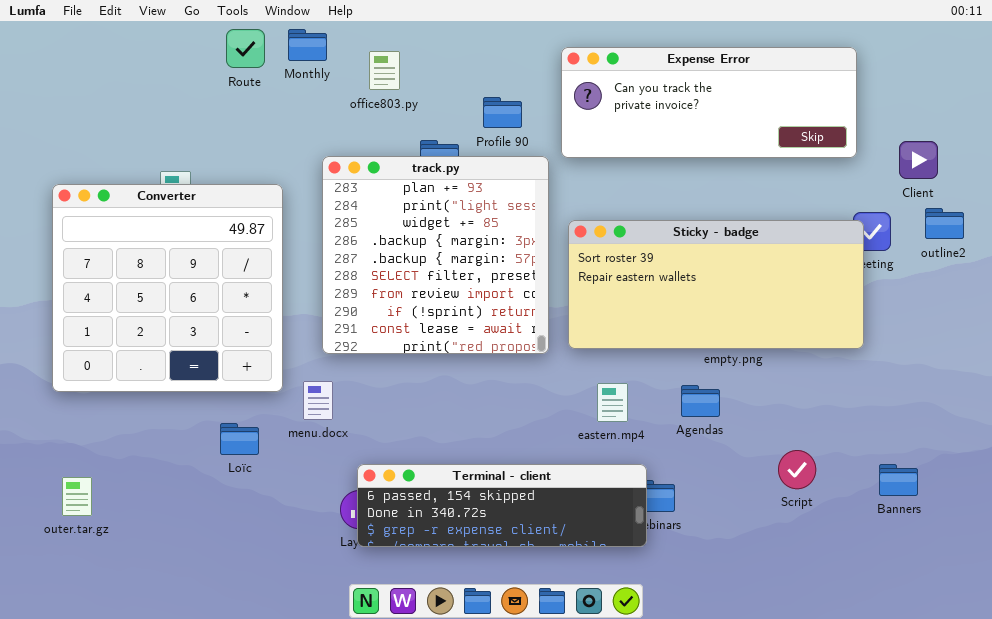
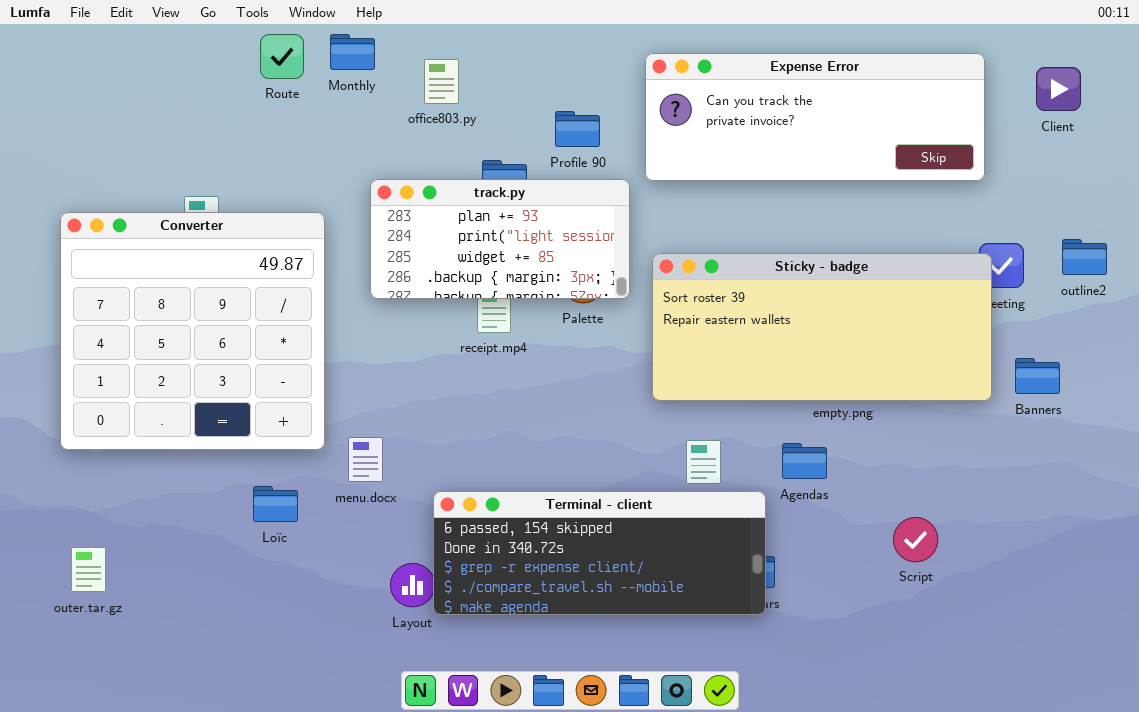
Client: [899,141,938,179] -> [1036,67,1081,111], moved
track.py: [322,156,549,354] -> [370,179,630,299], resized
Terminal - client: [357,464,647,547] -> [433,491,766,615], moved, resized
Banners: [879,464,918,496] -> [1015,358,1060,394], moved

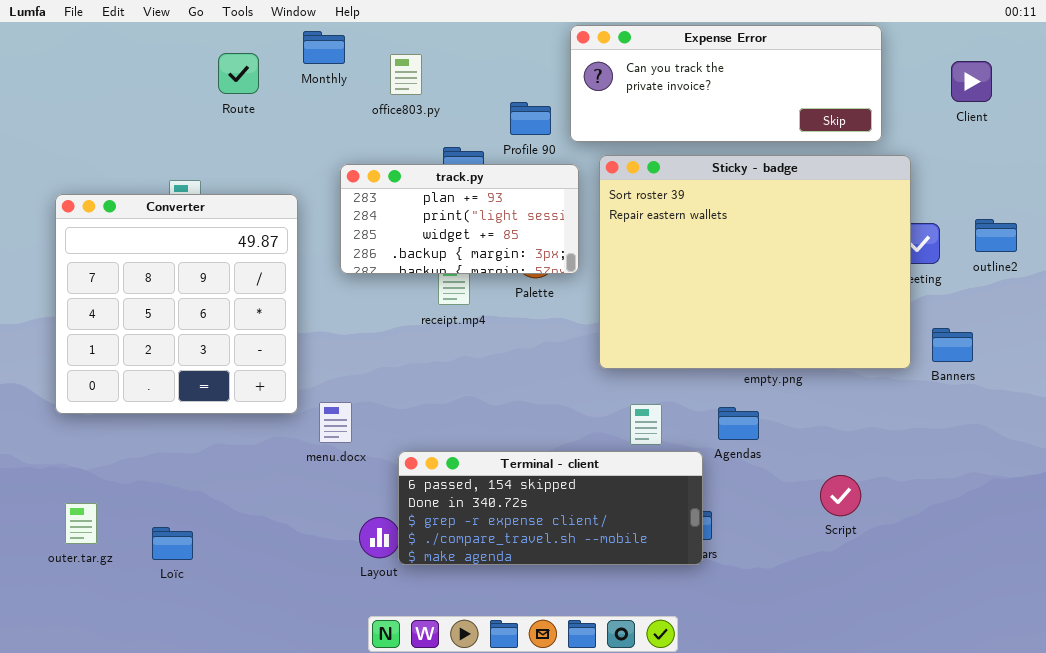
Route: [260,34,304,79] -> [218,53,259,94], moved
Expense Error: [645,53,985,181] -> [570,25,882,142], moved
Sticky - badge: [652,253,992,401] -> [599,155,911,369], resized
Loïc: [253,486,298,522] -> [152,527,193,560], moved

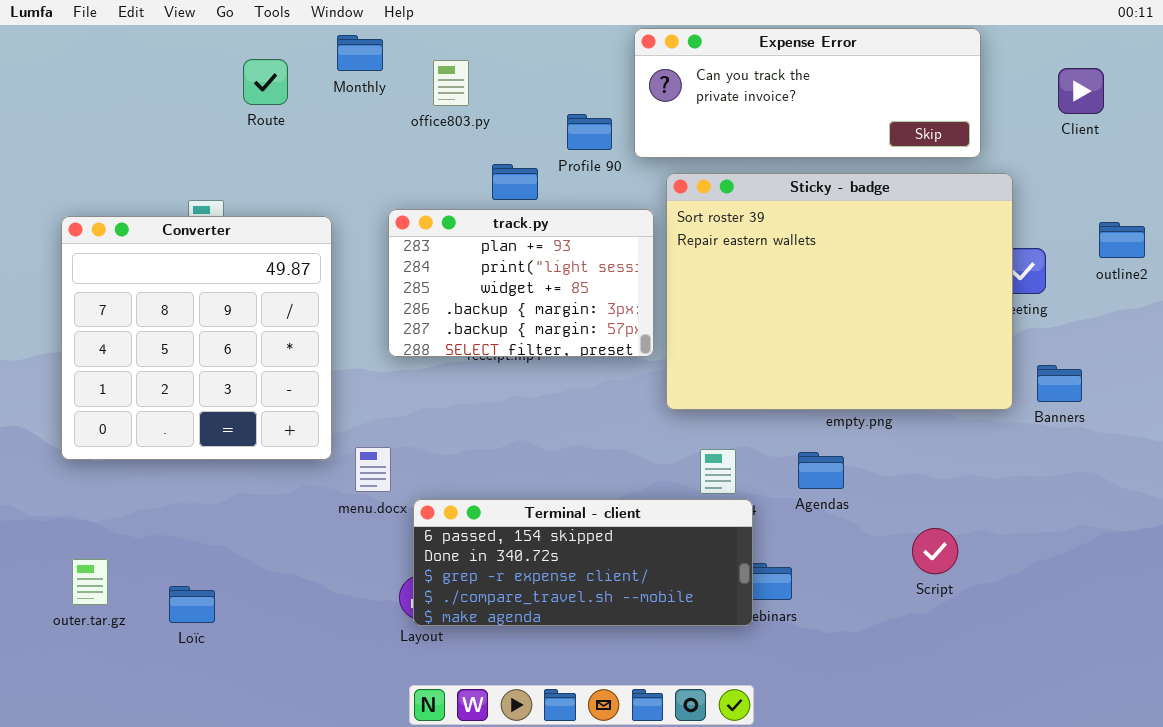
track.py: [340,164,579,274] -> [388,209,654,357], moved, resized
outline2: [975,219,1017,252] -> [1099,222,1145,258], moved
Terminal - client: [398,451,703,565] -> [413,499,753,626], moved

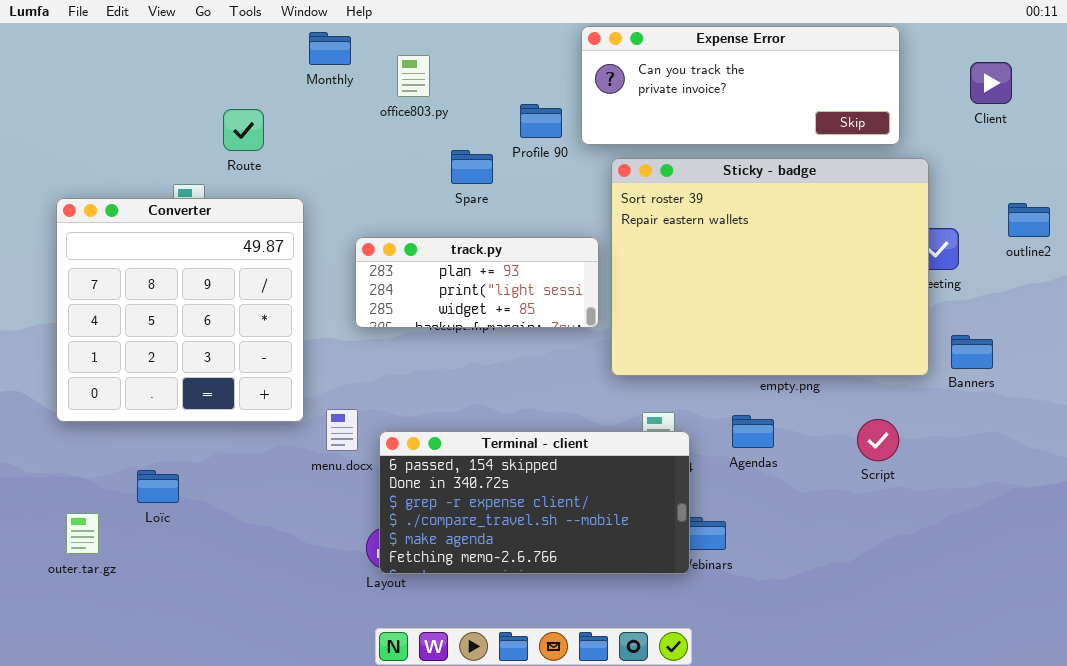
Route: [243,59,288,105] -> [223,109,264,151], moved
track.py: [388,209,654,357] -> [355,237,599,328], resized
Terminal - client: [413,499,753,626] -> [379,431,690,574], resized
Script: [912,528,958,574] -> [857,419,899,461], moved
Loïc: [169,586,215,623] -> [137,470,179,503], moved

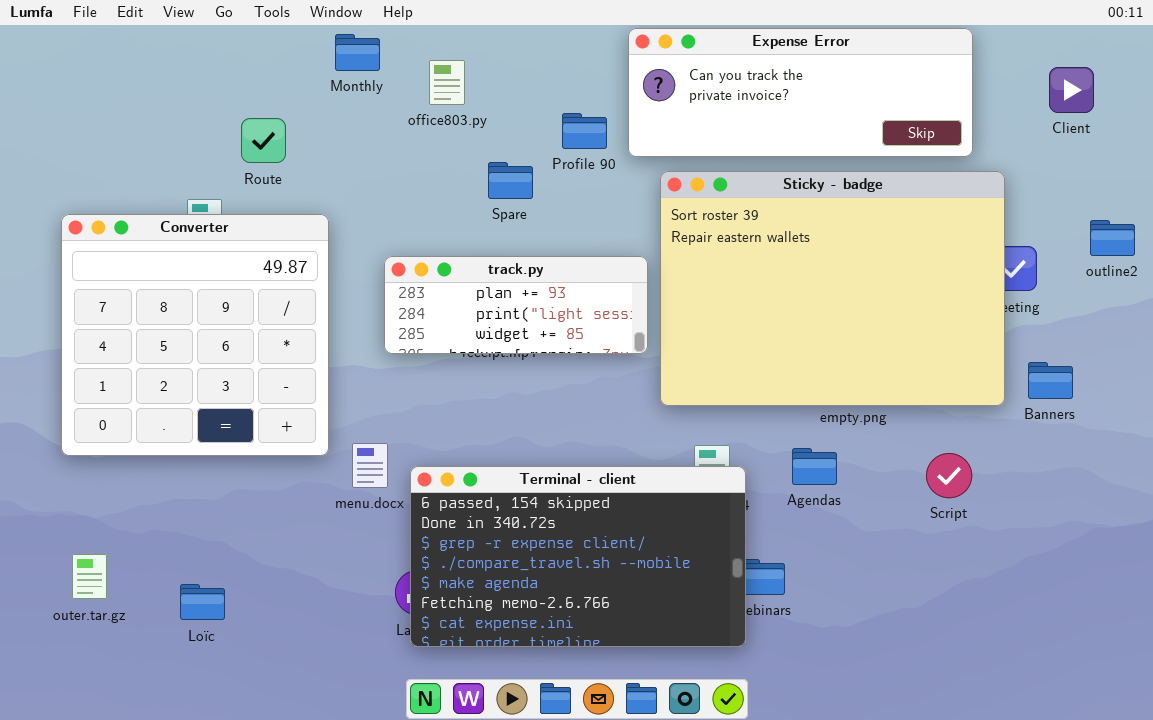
Terminal - client: [379,431,690,574] -> [410,466,746,647], resized
Loïc: [137,470,179,503] -> [180,584,225,620], moved

